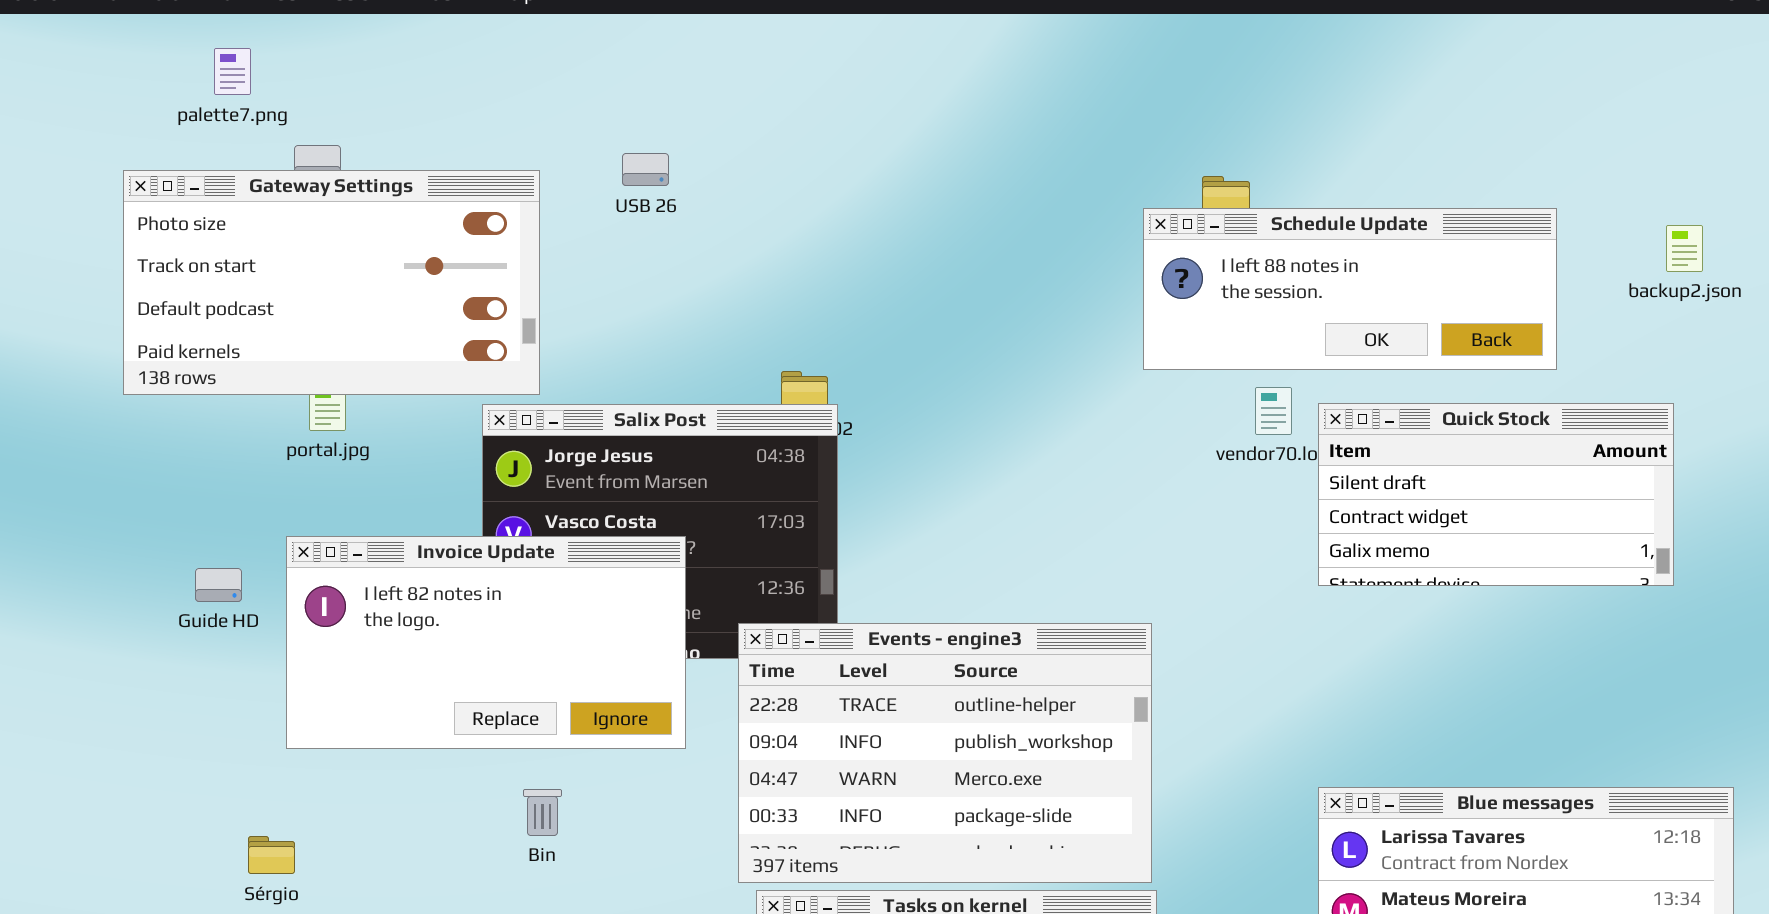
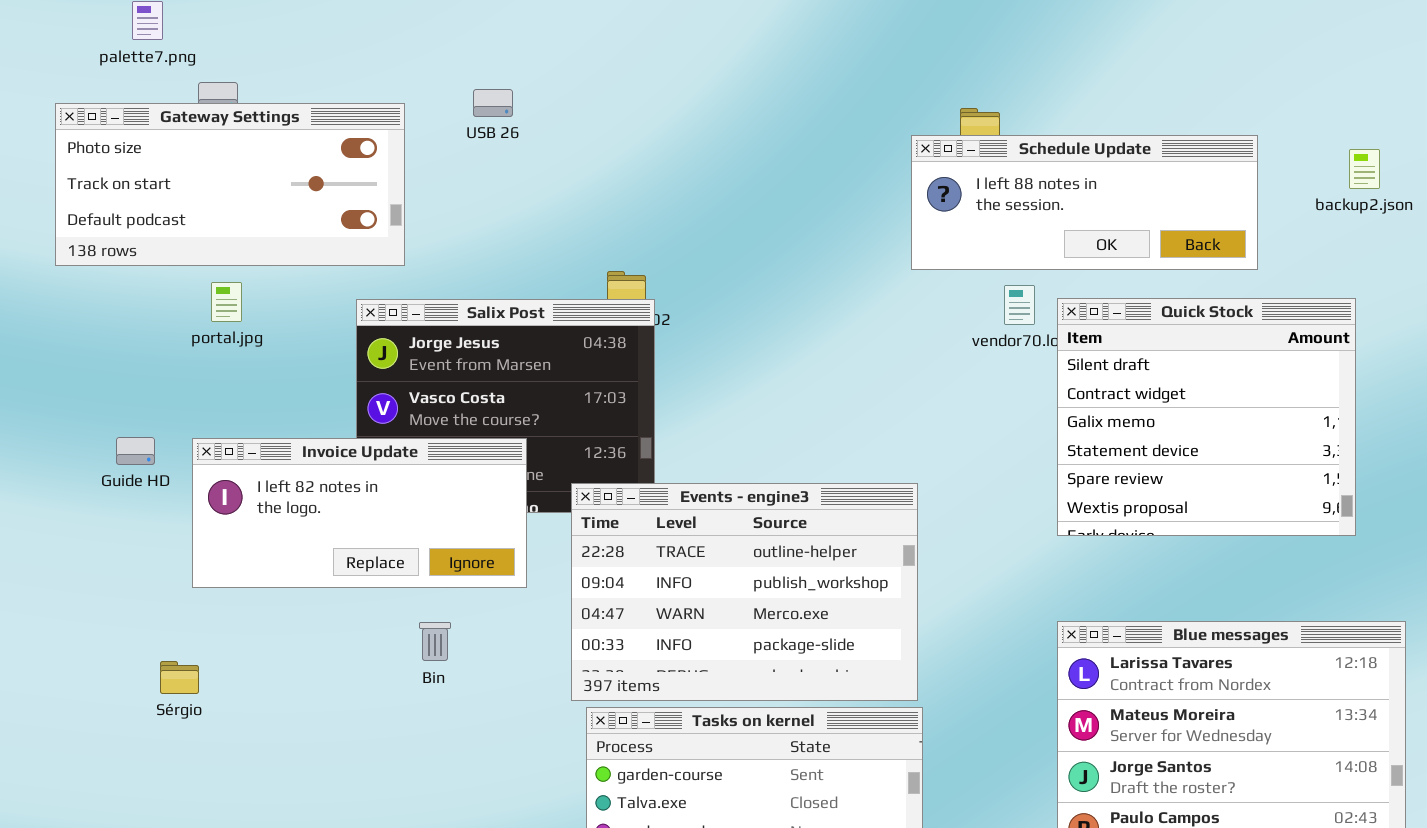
Gateway Settings: [123,170,540,395] -> [55,103,405,266], resized
Quick Stock: [1318,403,1674,586] -> [1057,298,1356,536], resized
Invoice Update: [286,536,686,749] -> [192,438,527,588], resized
Bin: [523,789,562,836] -> [419,622,451,661], moved

